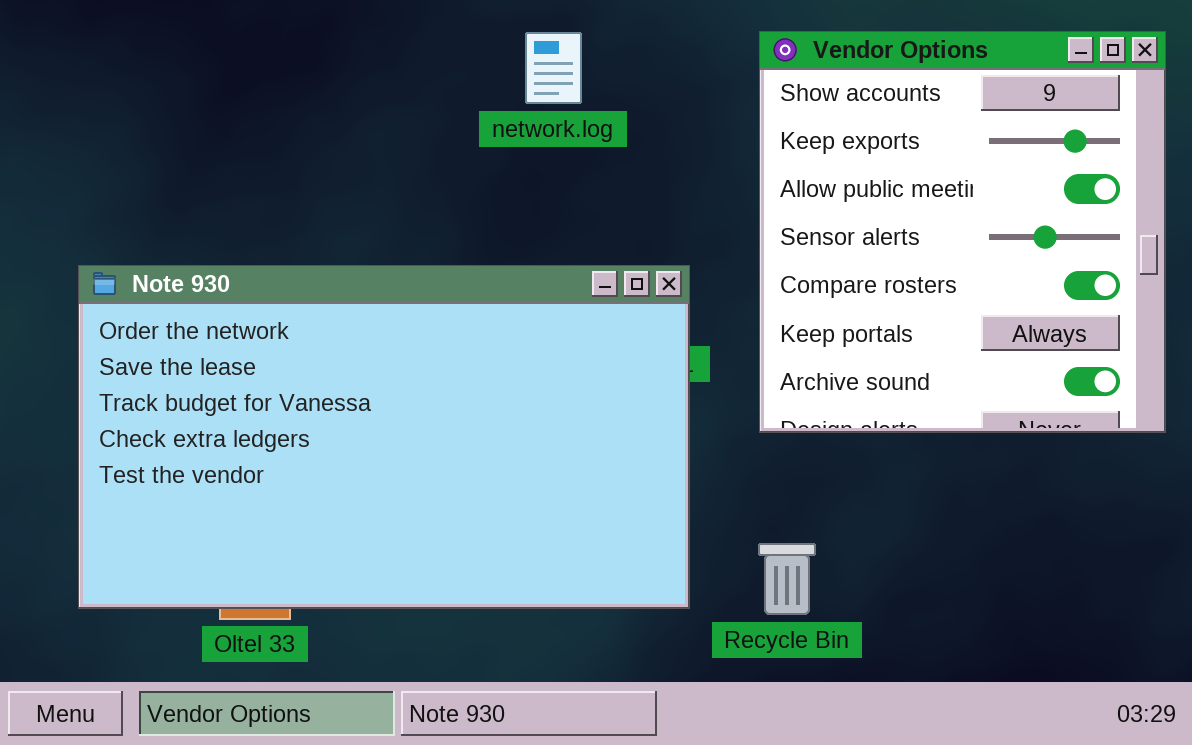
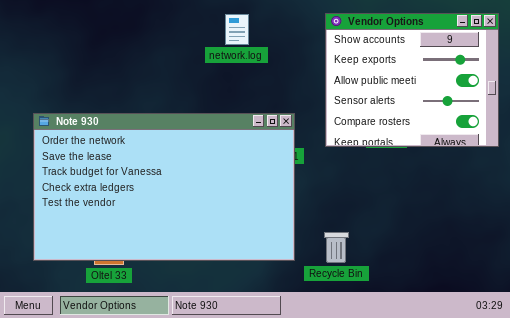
Vendor Options: [759,31,1166,433] -> [325,13,499,147], resized

